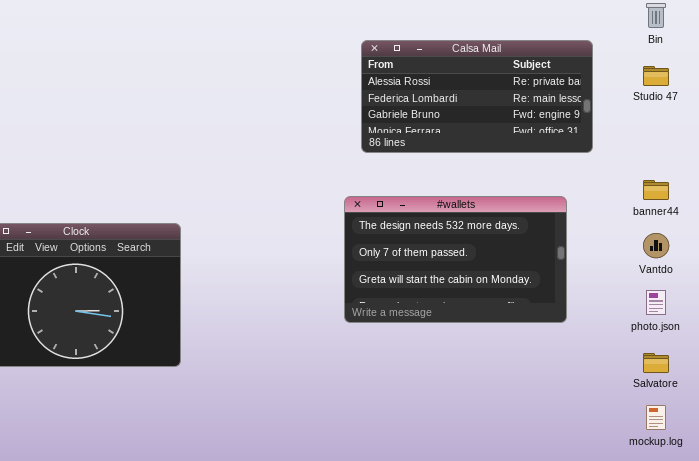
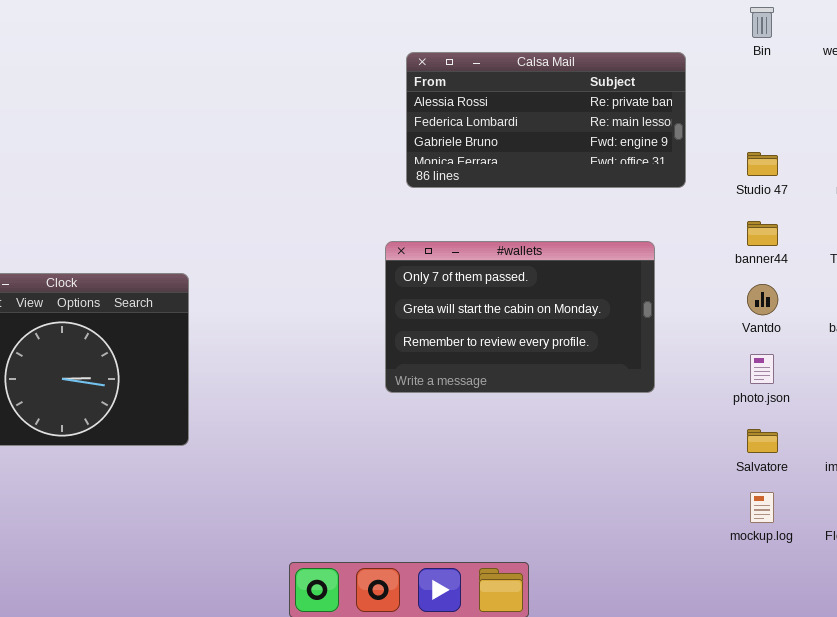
Studio 47: [643,66,669,86] -> [747,152,778,176], moved
#wallets: [344,196,567,323] -> [385,241,655,393], scrolled down 1 row

